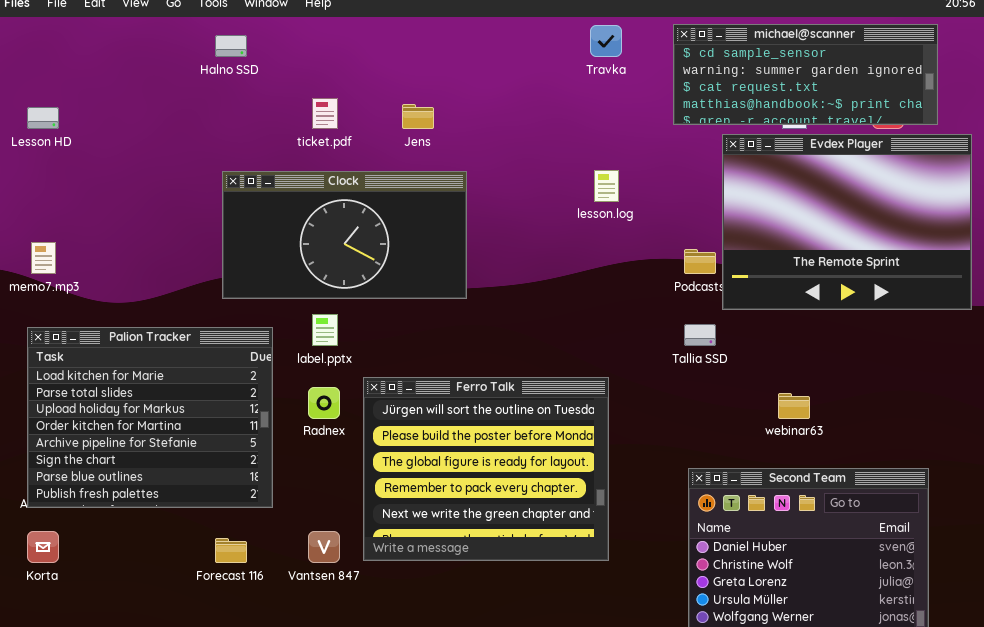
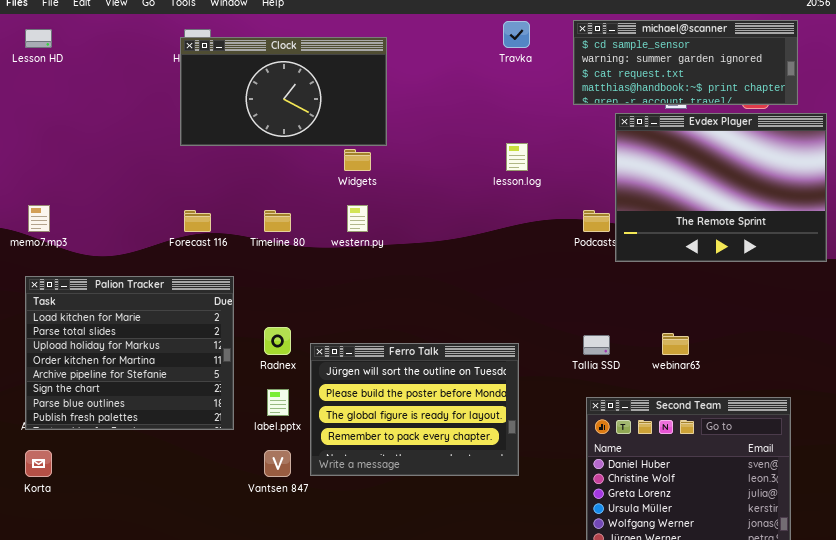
Lesson HD: [27,107,59,129] -> [25,29,52,48], moved
Clock: [222,171,467,299] -> [180,37,387,146], moved
label.pptx: [312,314,338,346] -> [267,389,289,416], moved
Tallia SSD: [684,324,716,346] -> [583,335,610,355], moved
Ferro Talk: [363,377,609,561] -> [310,343,519,476], resized
Forecast 116: [215,538,247,563] -> [184,210,211,232], moved

